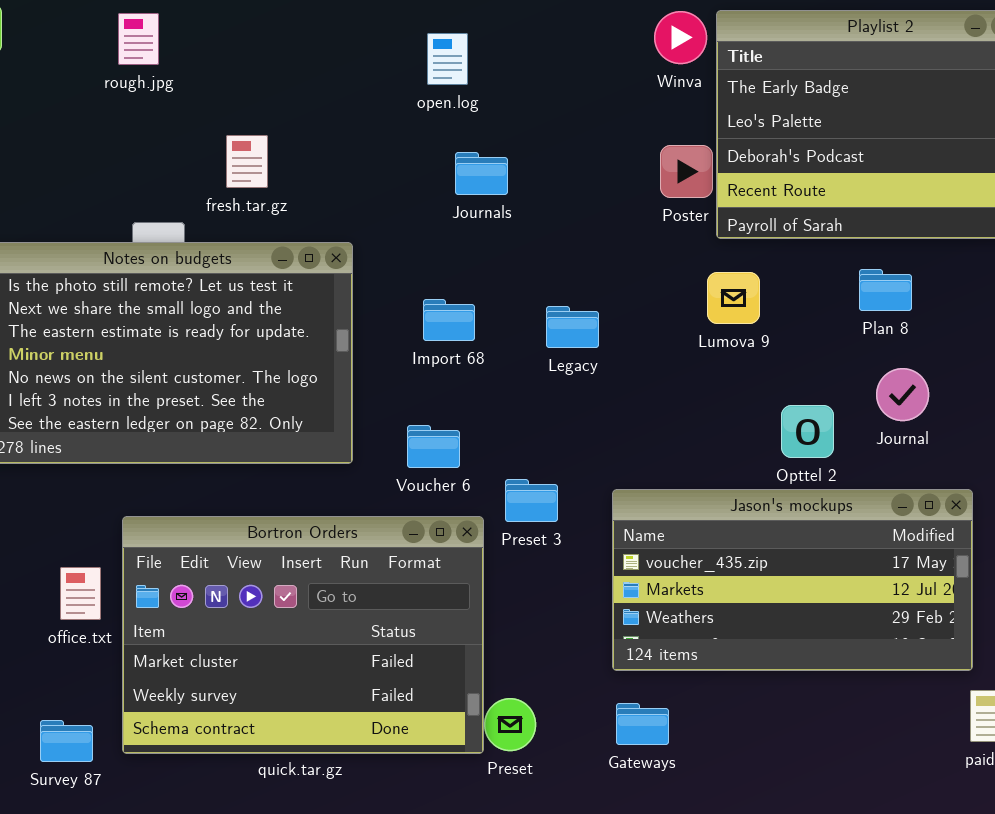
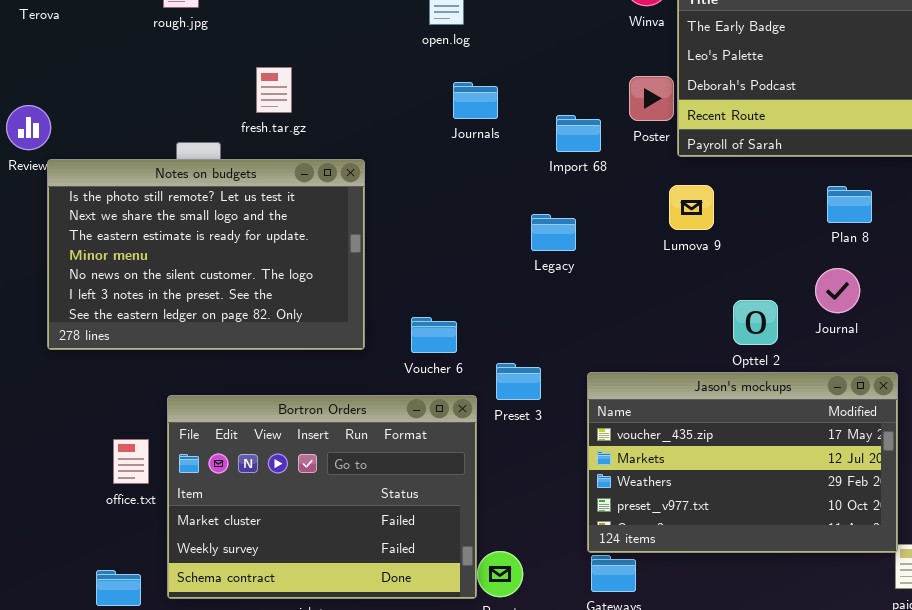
Plan 8: [859,269,912,311] -> [827,186,872,223], moved
Import 68: [423,299,475,341] -> [556,115,601,152], moved
Jason's mockups: [612,489,973,671] -> [587,372,898,553], resized

